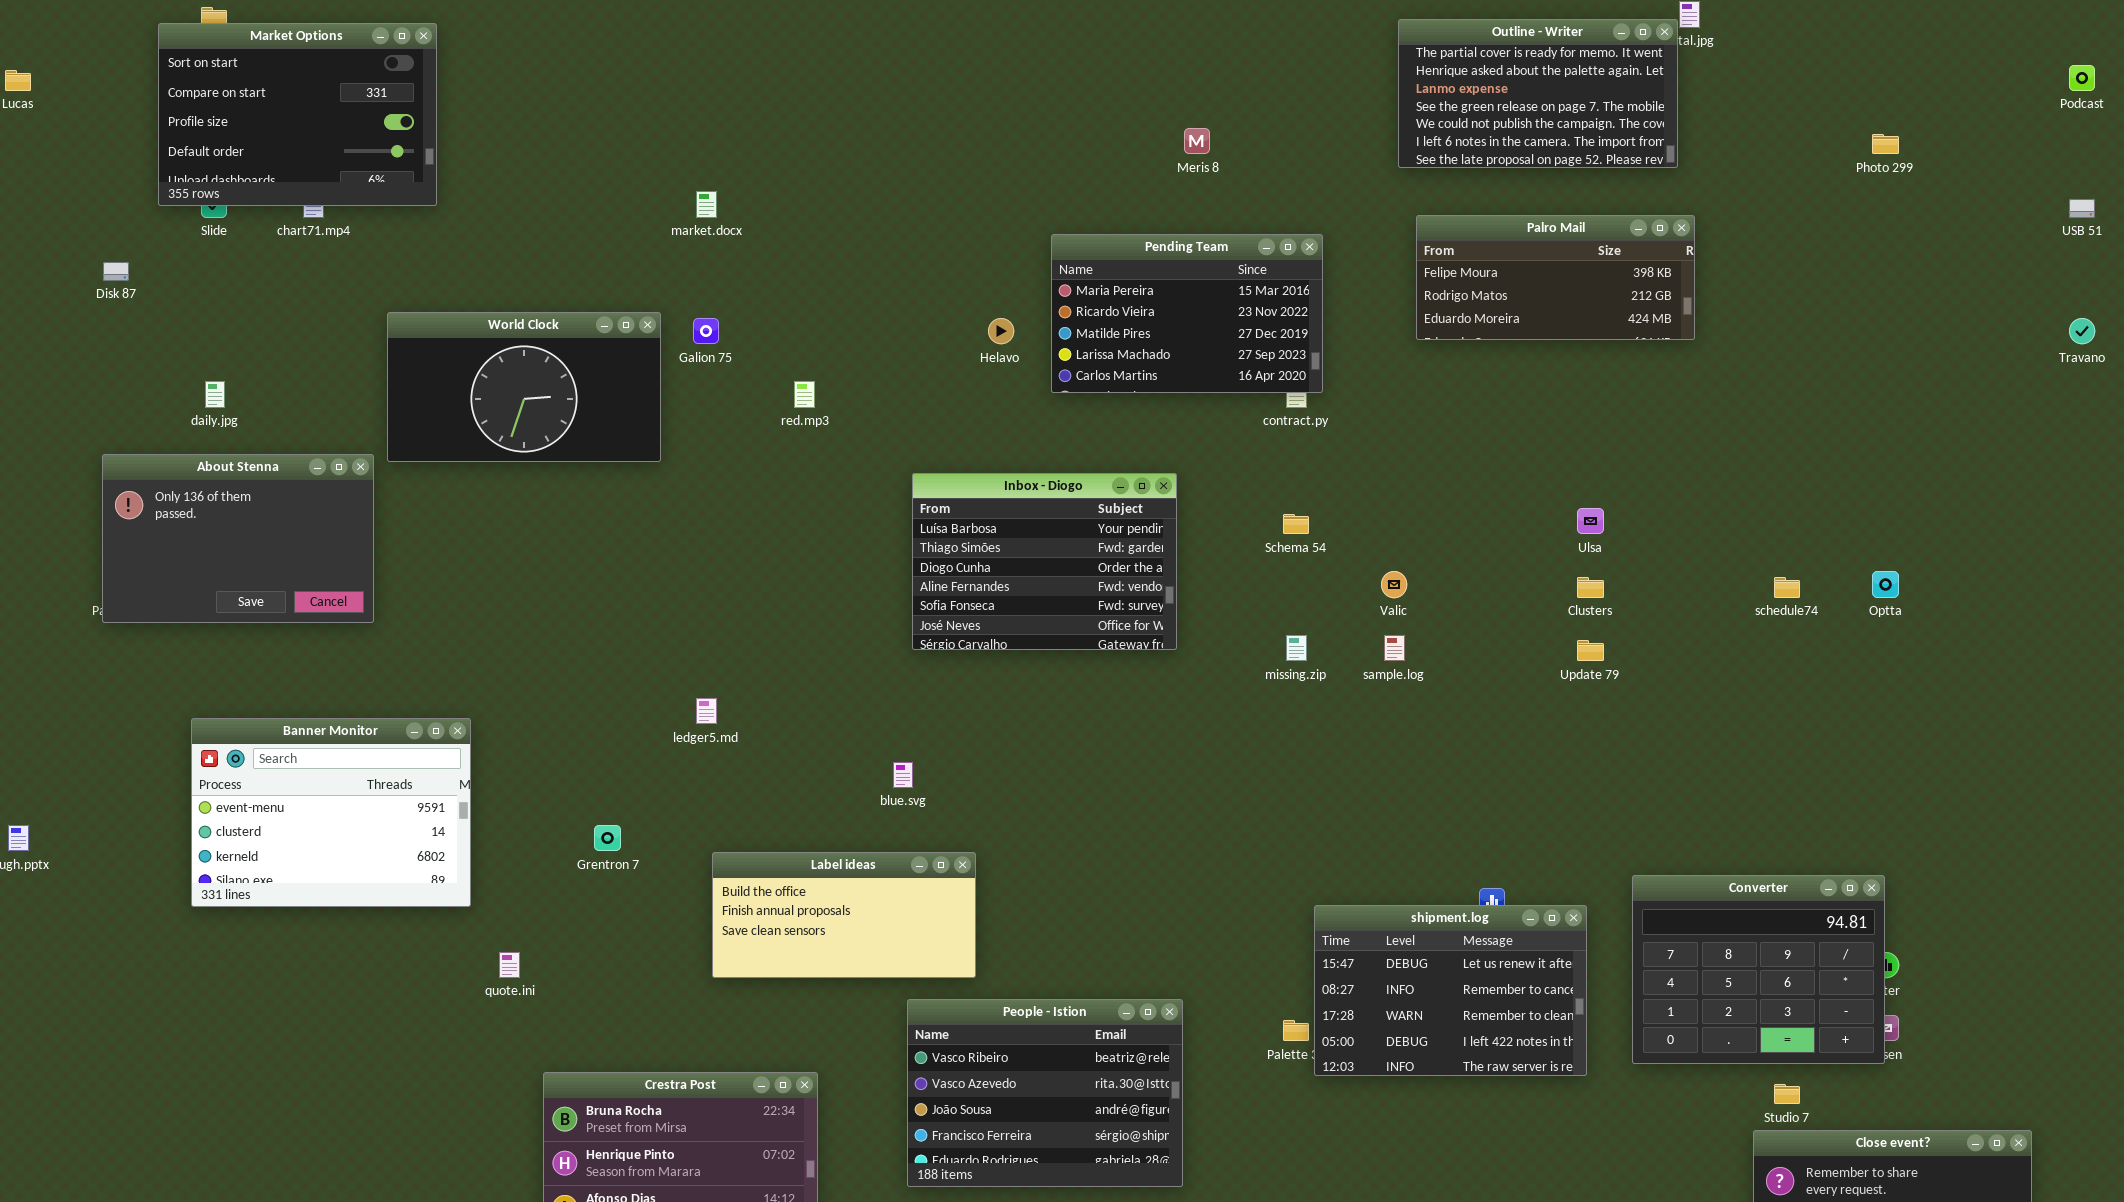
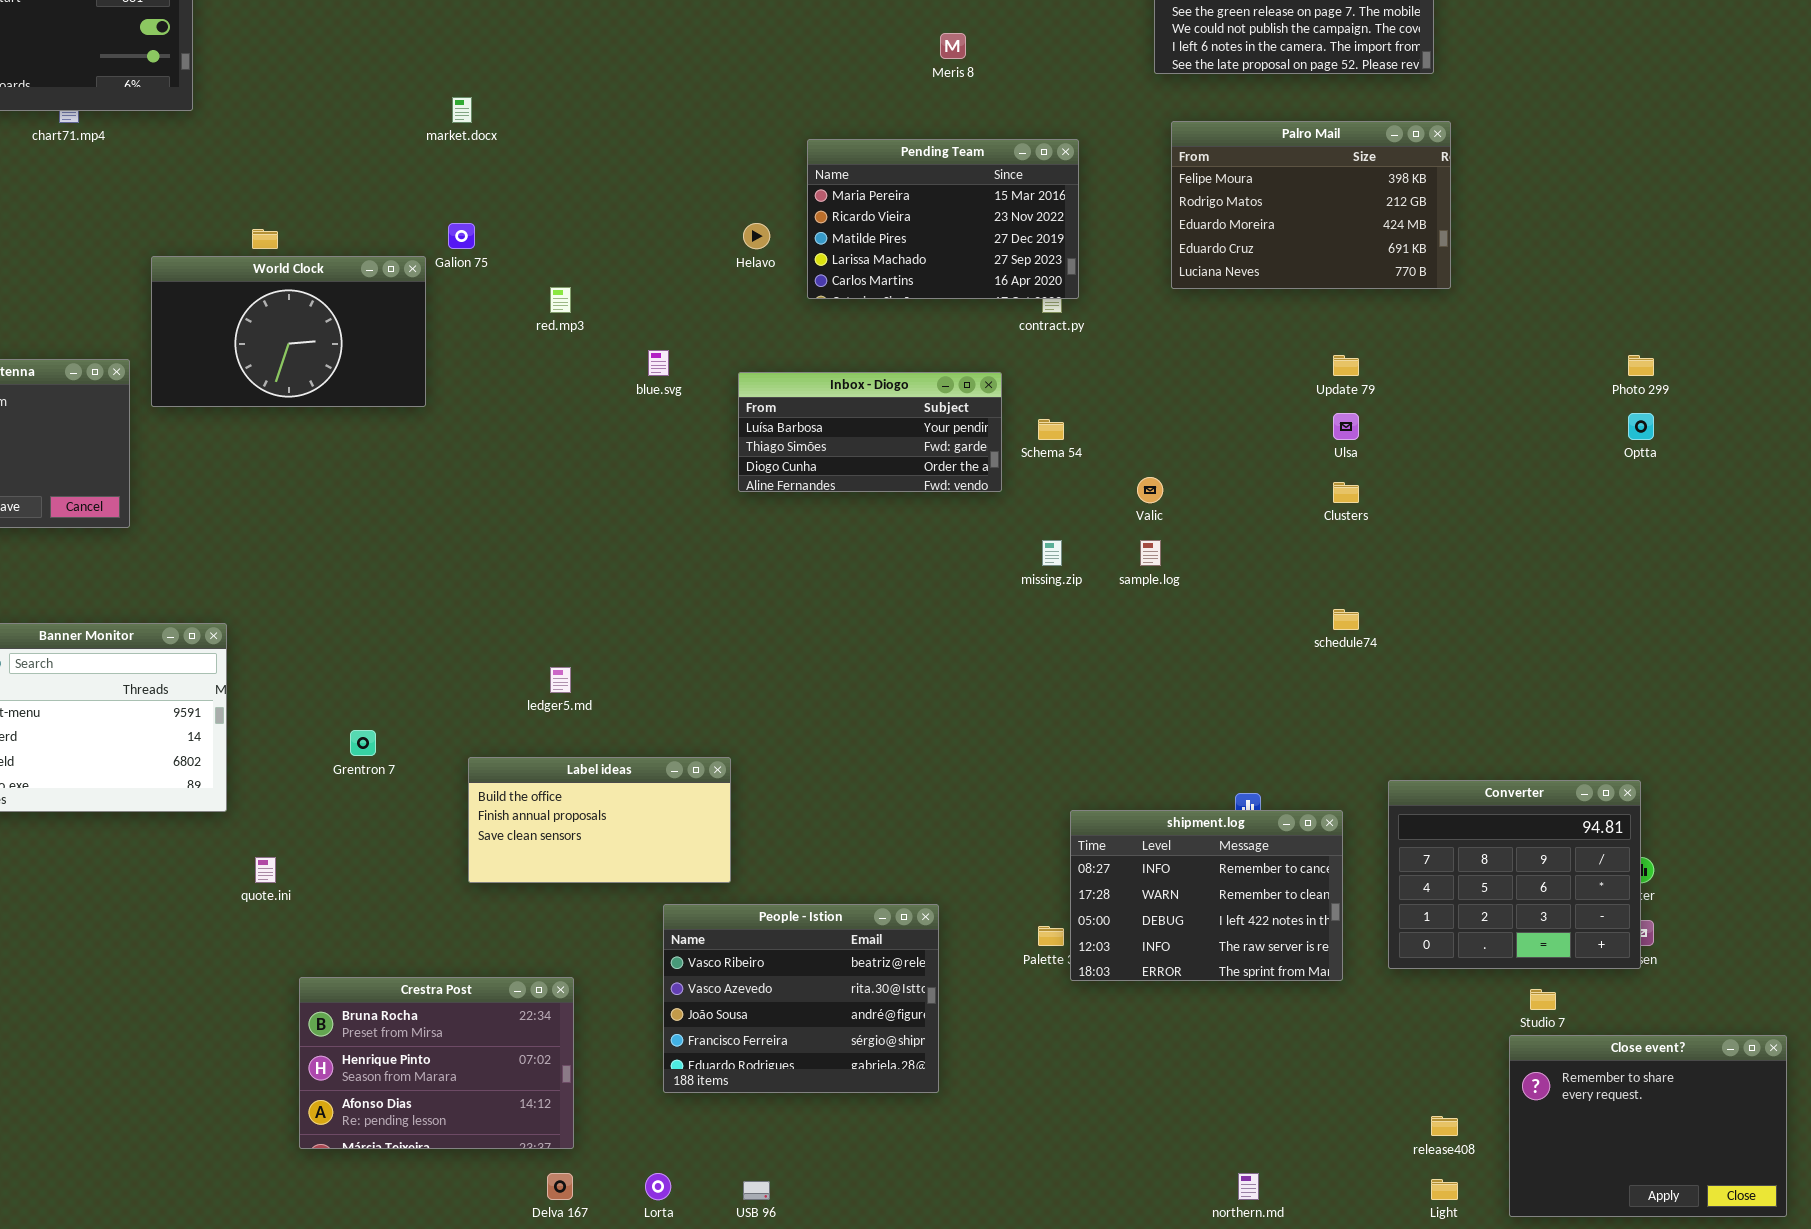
Photo 299: [1872,134,1899,154] -> [1628,355,1654,376], moved
Palro Mail: [1416,215,1695,340] -> [1171,121,1451,289], resized
World Clock: [387,312,661,462] -> [151,256,426,407], moved
Inbox - Diogo: [912,473,1177,650] -> [738,372,1002,492], moved, resized
Optta: [1872,571,1899,598] -> [1628,413,1654,440], moved
schedule74: [1774,577,1800,598] -> [1333,609,1359,630], moved
Update 79: [1577,640,1604,661] -> [1333,355,1359,376], moved
ledger5.md: [696,698,717,724] -> [550,667,571,693], moved
blue.svg: [893,762,913,788] -> [648,350,669,376], moved
shipment.log: [1314,905,1587,1076] -> [1070,810,1343,981], scrolled down 1 row

